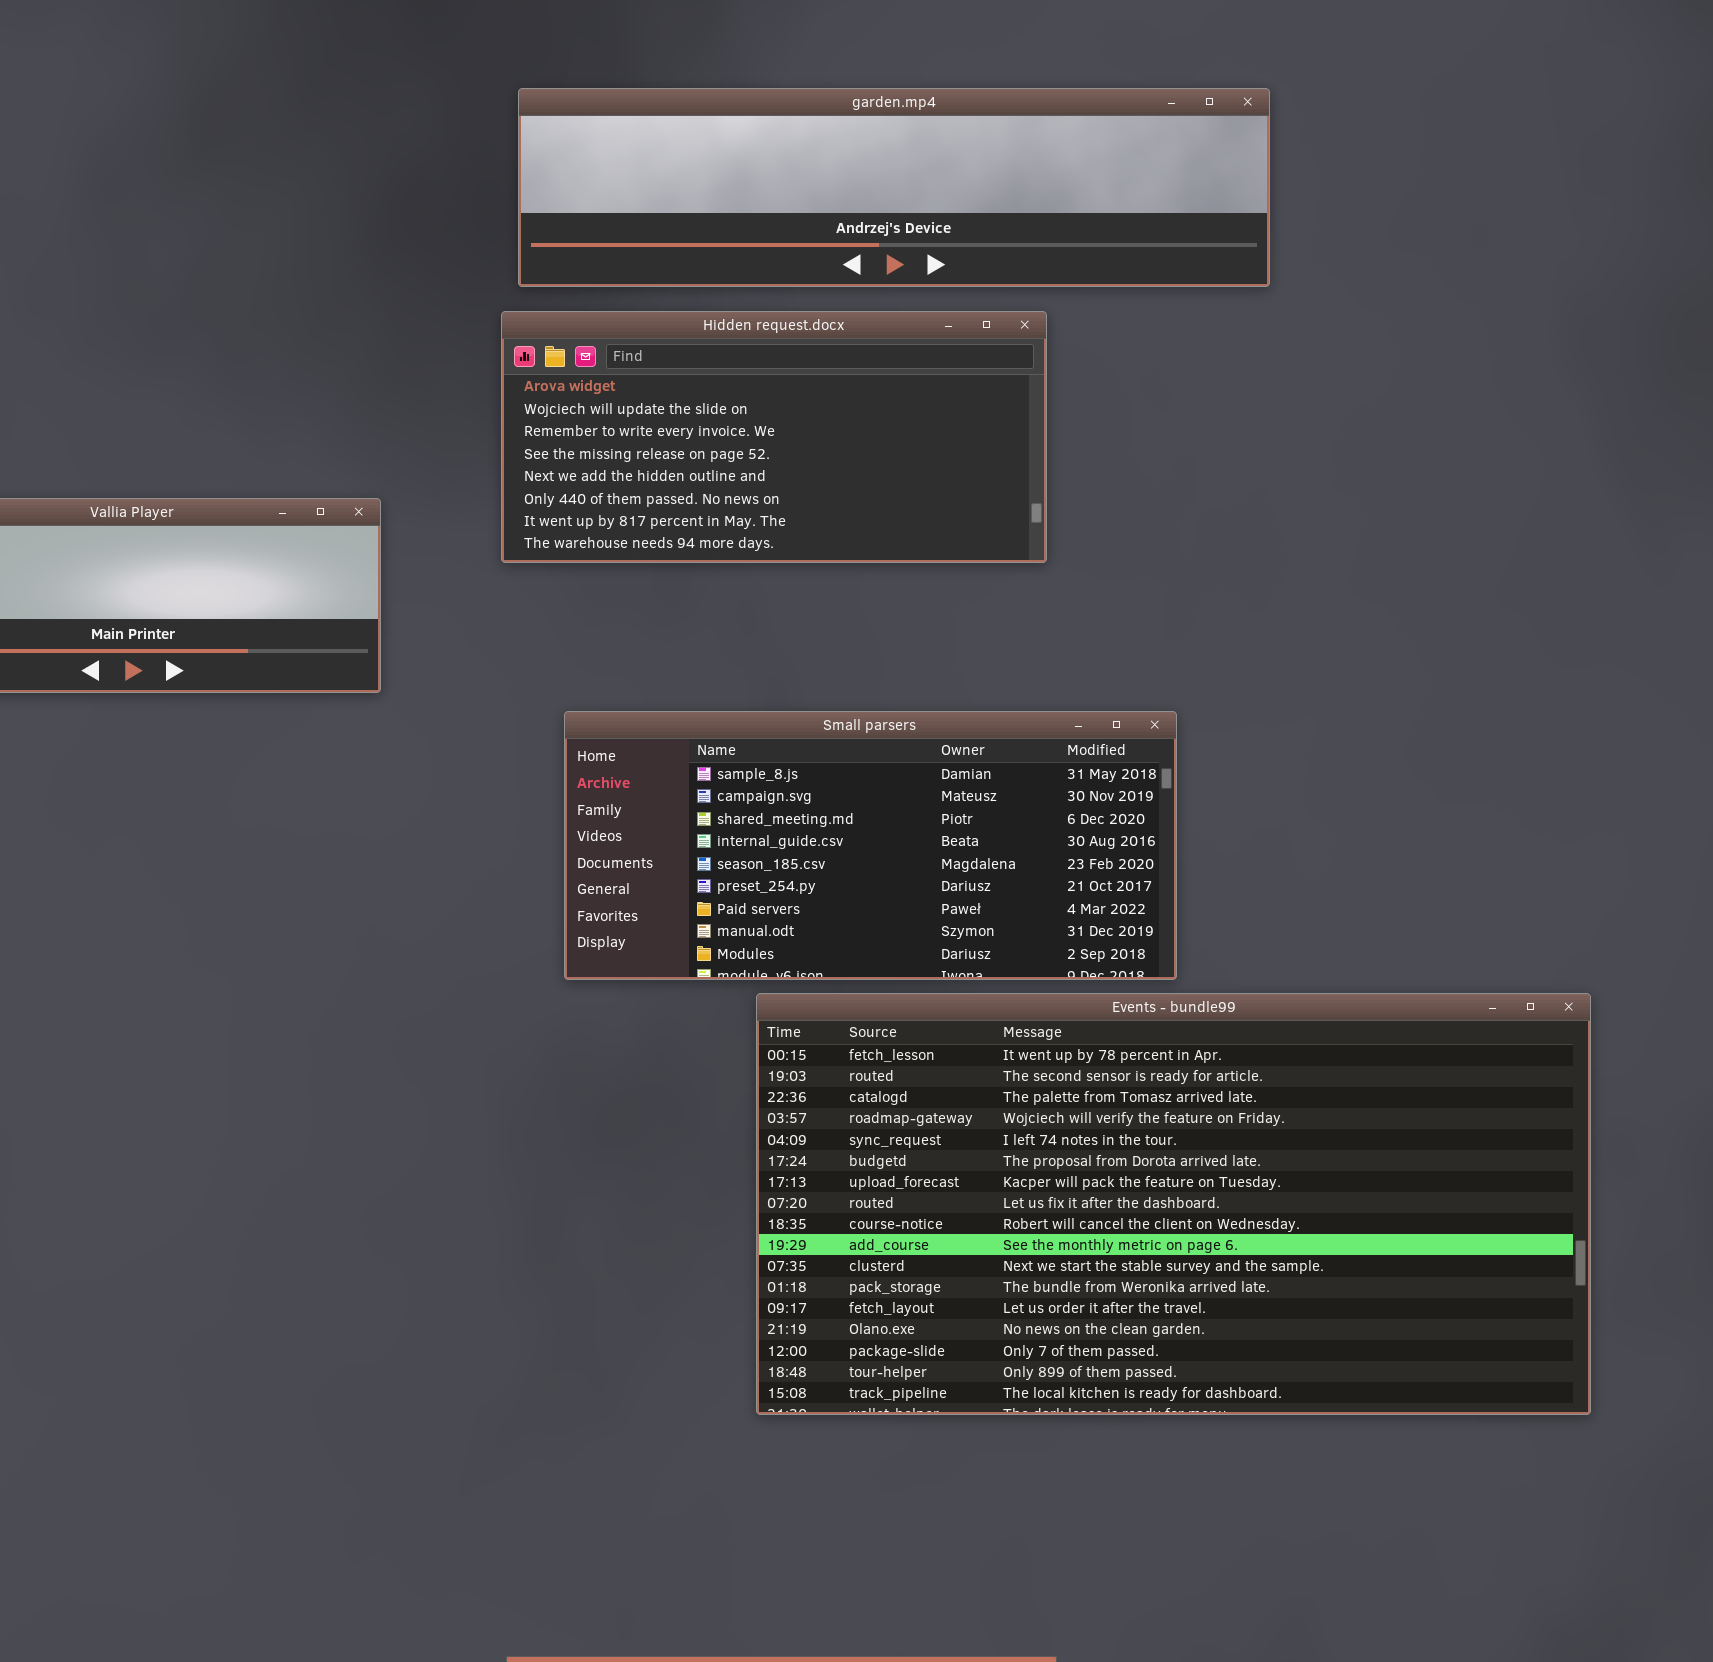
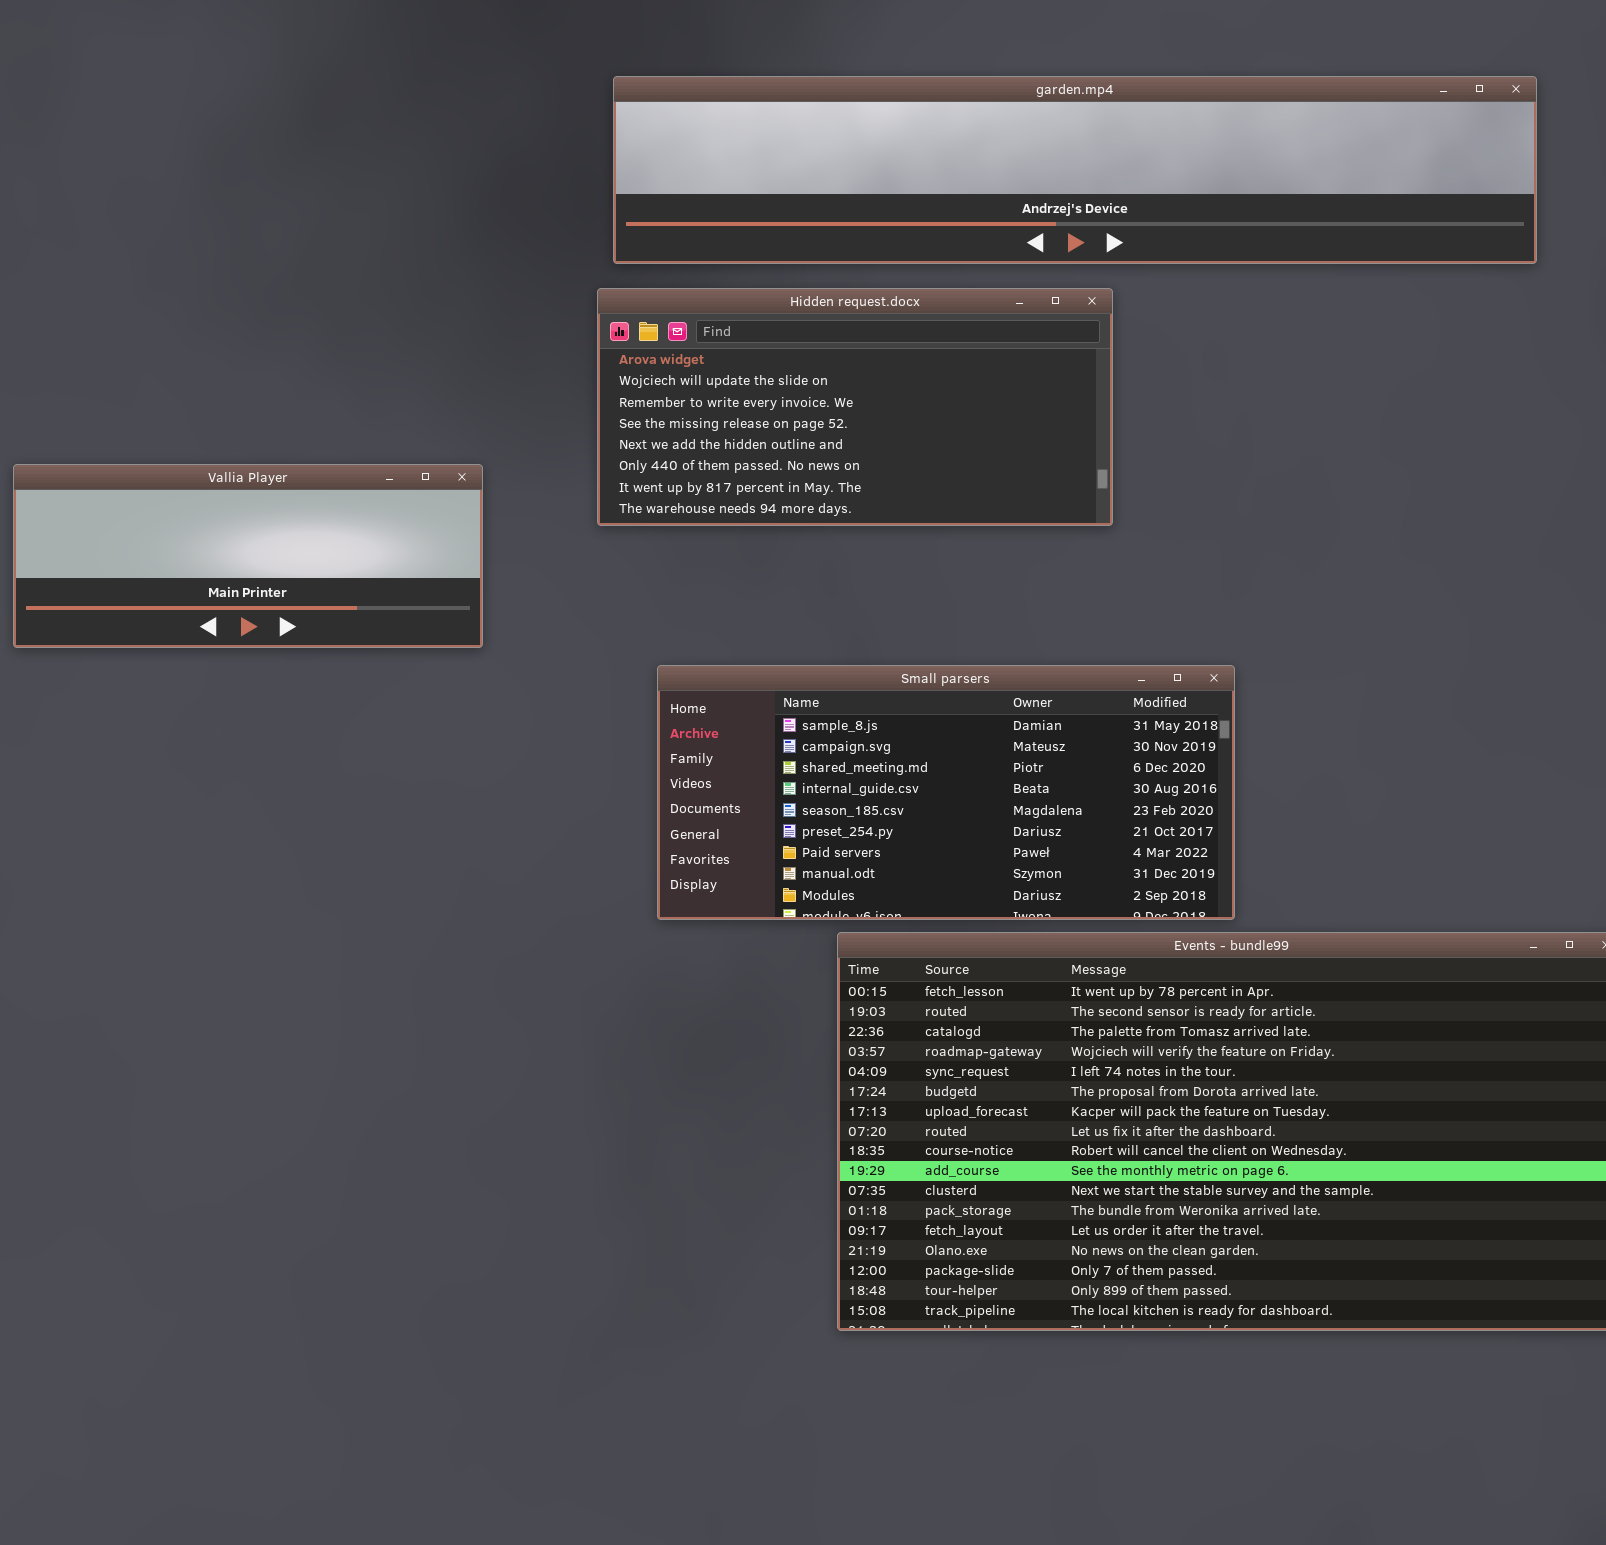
garden.mp4: [518,88,1270,287] -> [613,76,1537,264], resized

